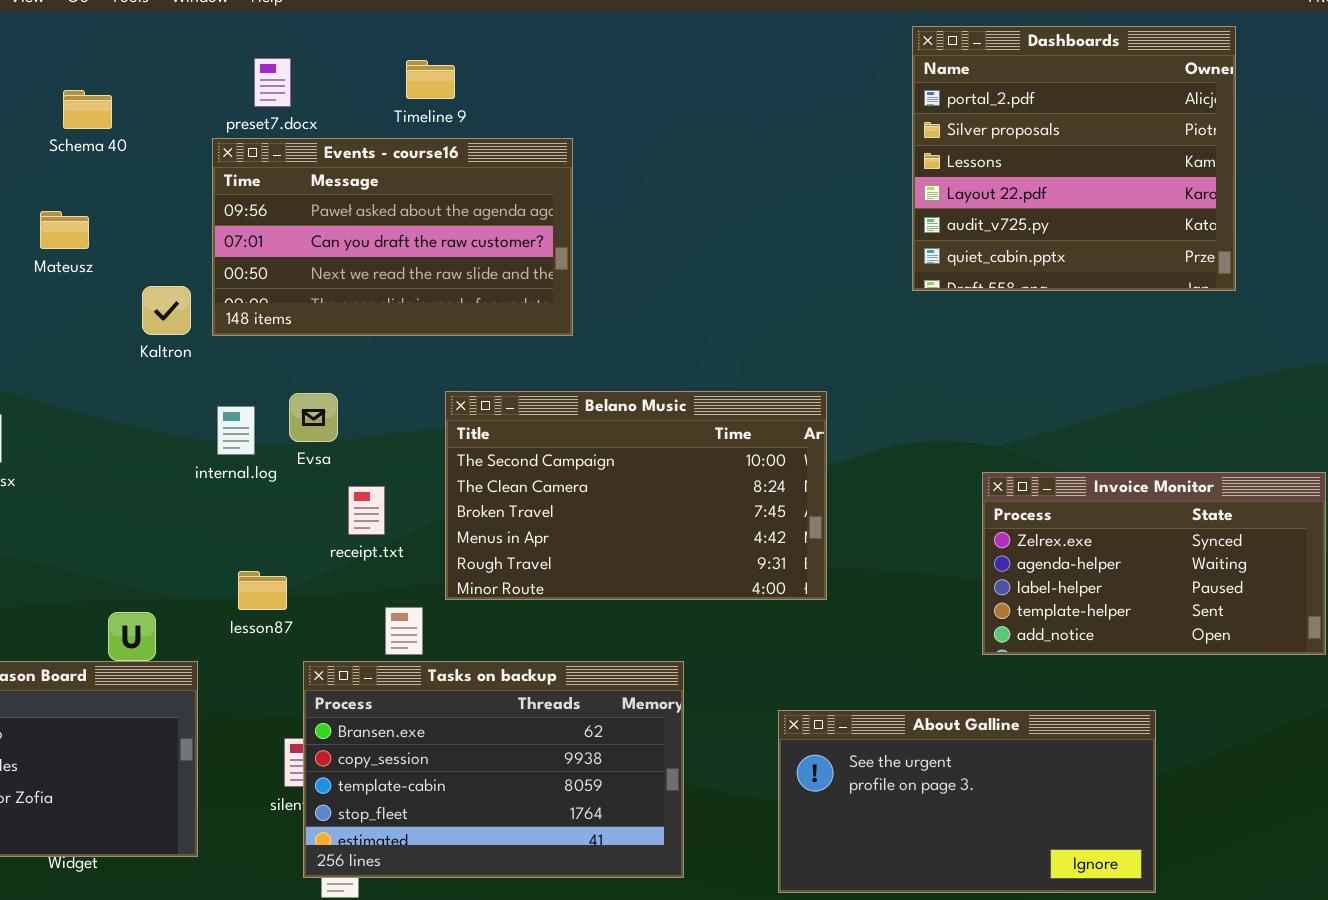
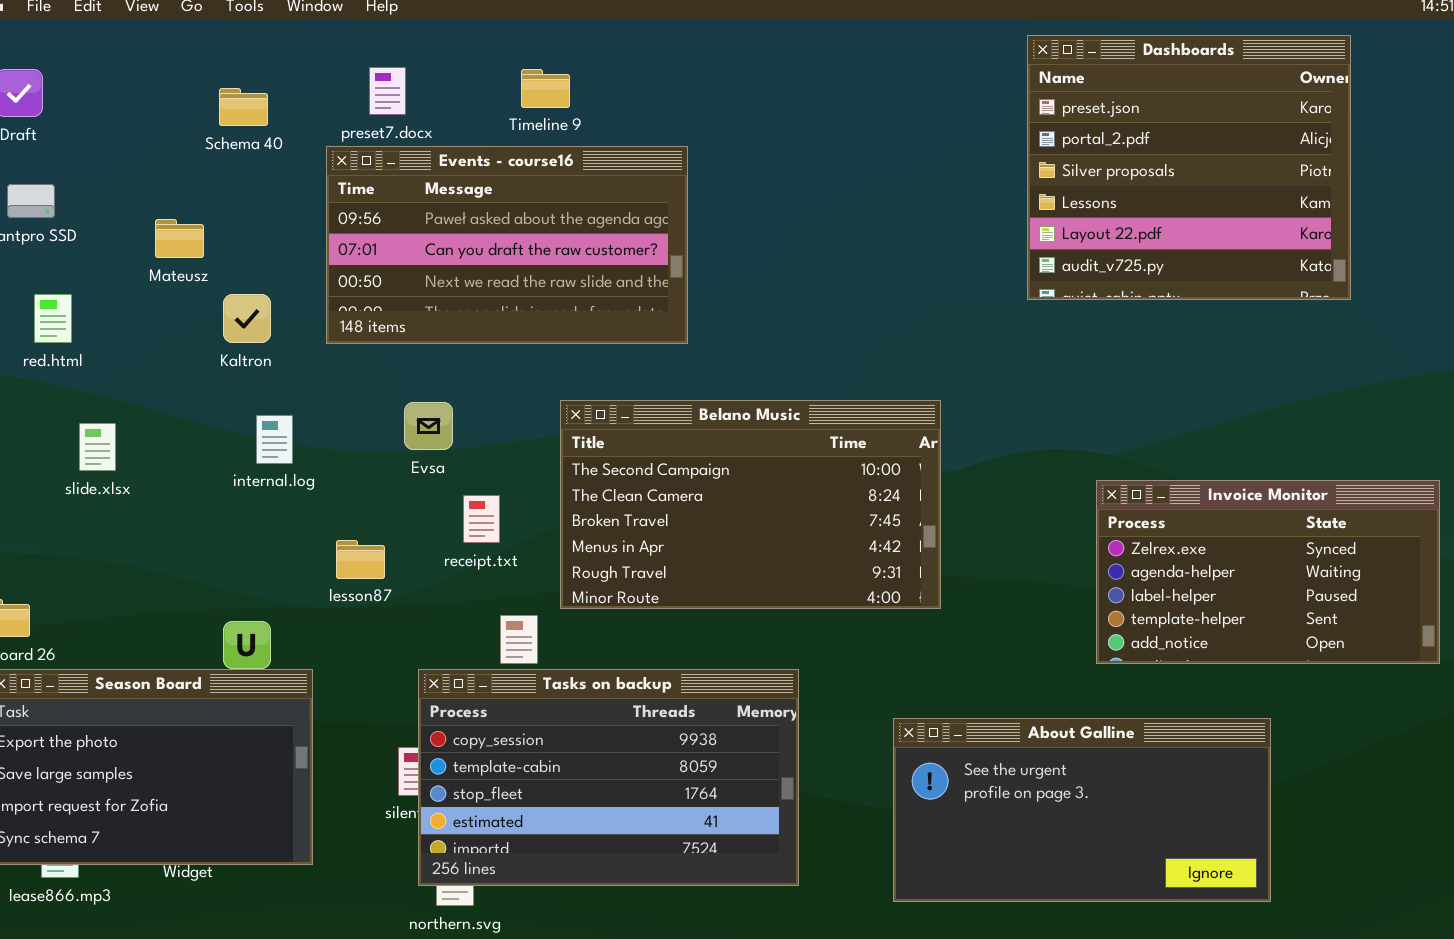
Dashboards: [912,26,1236,291] -> [1027,35,1351,300], scrolled up 1 row
Schema 40: [63,90,112,129] -> [219,88,268,126], moved
Kaltron: [142,286,191,335] -> [223,294,271,343], moved
internal.log: [217,406,255,455] -> [256,415,293,464], moved
lesson87: [238,571,287,610] -> [336,540,385,579], moved
Tasks on backup: [303,661,684,878] -> [418,669,799,886], scrolled down 1 row

